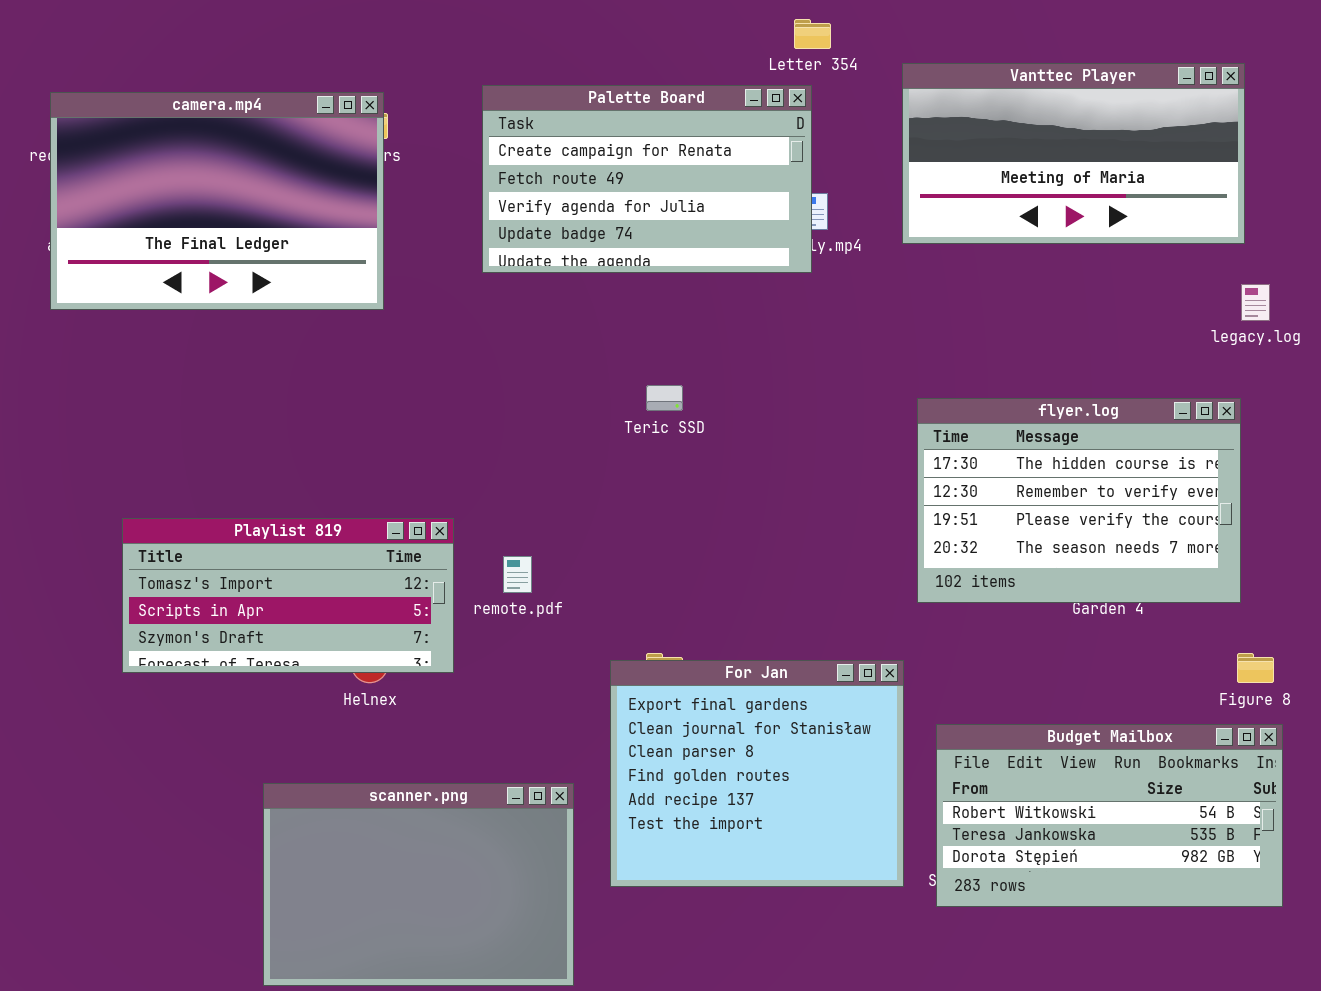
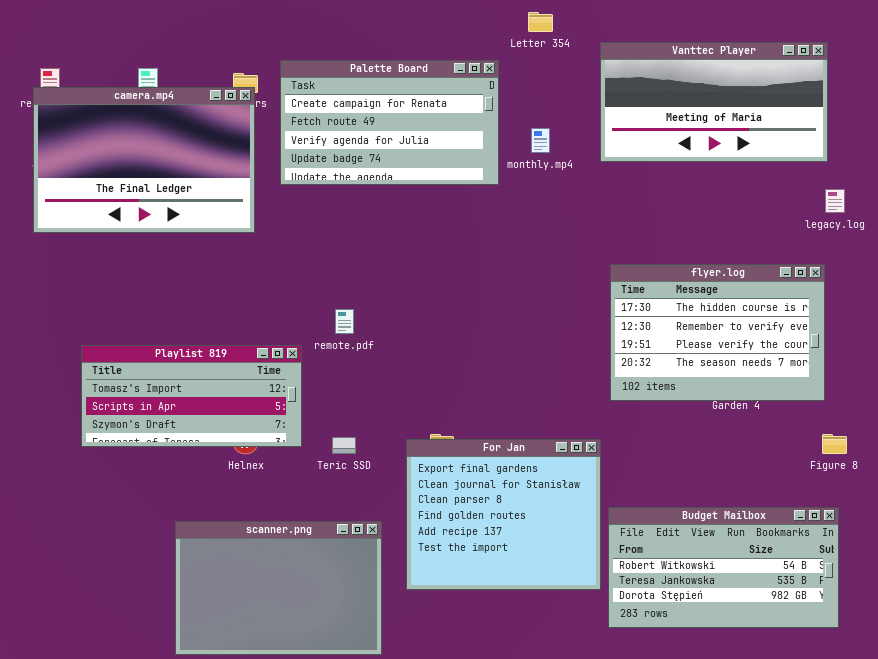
Palette Board: [482,85,812,273] -> [280,60,499,185], moved
camera.mp4: [50,92,384,310] -> [33,87,255,233], moved
Teric SSD: [646,385,683,411] -> [332,437,356,454], moved
remote.pdf: [503,556,532,593] -> [335,309,354,334], moved
Budget Mailbox: [936,724,1283,907] -> [608,507,839,628], moved

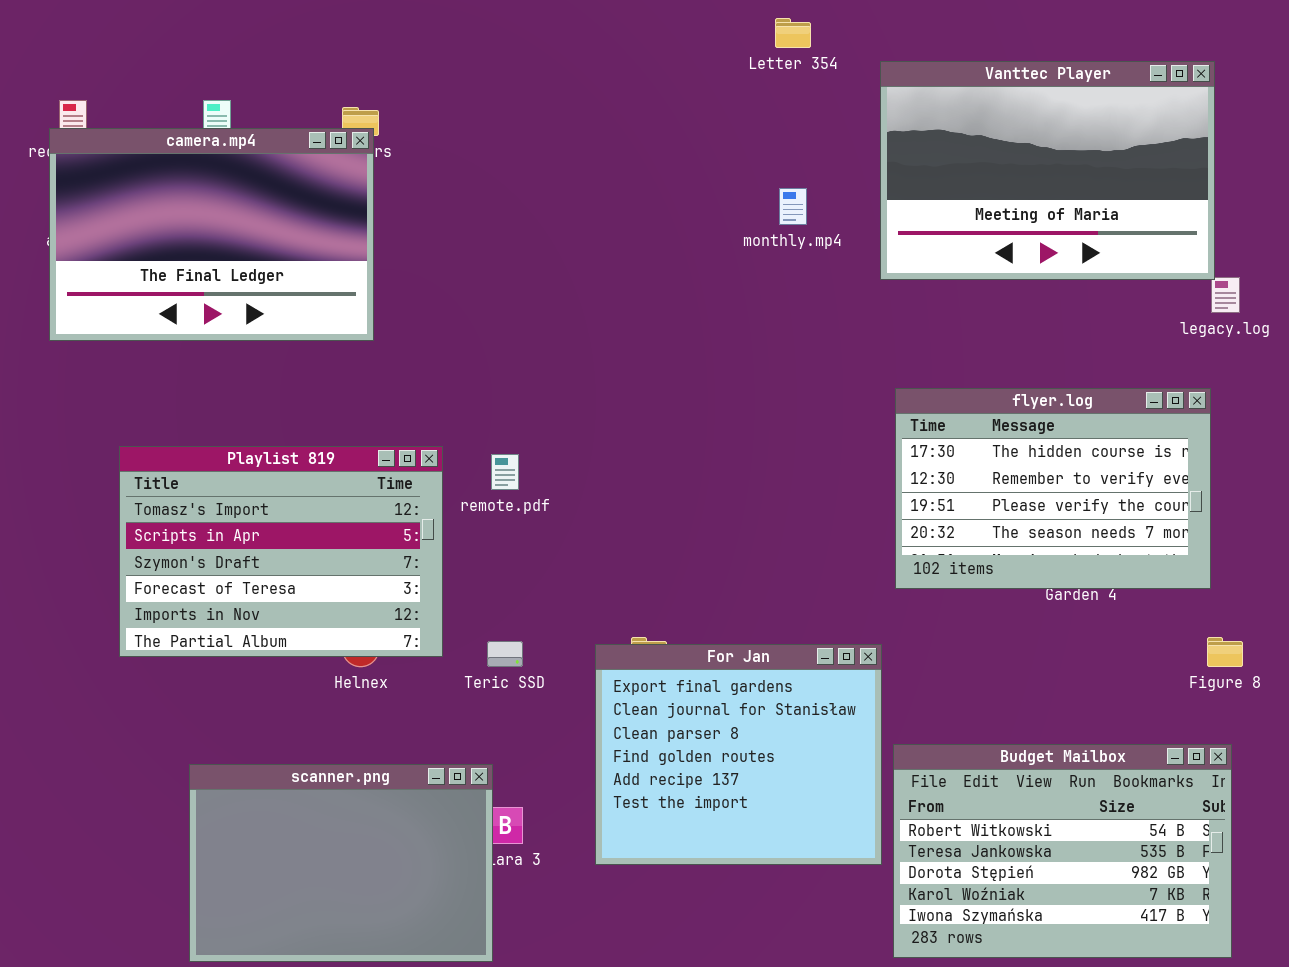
Vanttec Player: [600,42,828,162] -> [880,61,1215,280], resized
Palette Board: [280,60,499,185] -> none, closed
Playlist 819: [81,345,302,447] -> [119,446,443,657], resized
Budget Mailbox: [608,507,839,628] -> [893,744,1232,958], resized
scanner.png: [175,521,382,655] -> [189,764,493,962], moved

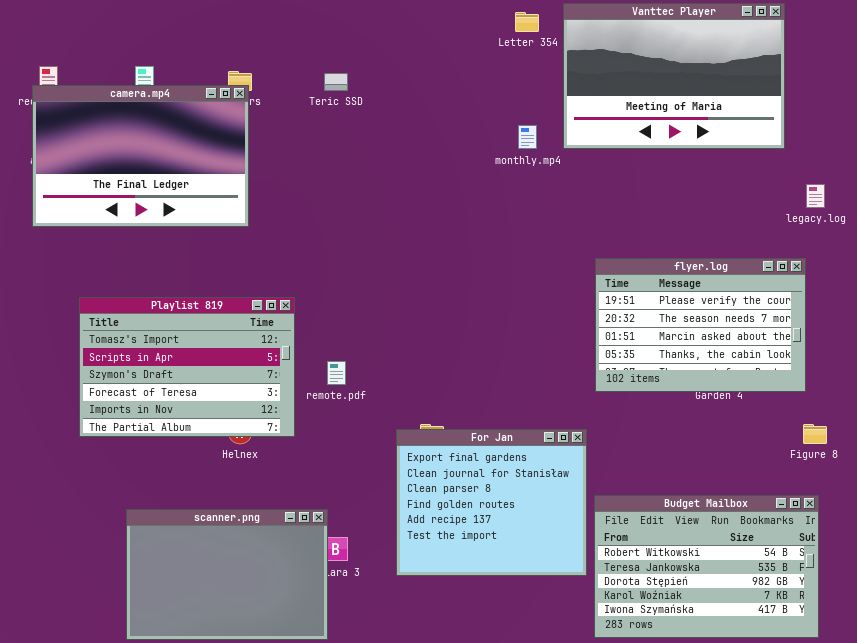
Vanttec Player: [880,61,1215,280] -> [563,3,785,149], moved
flyer.log: [895,388,1211,589] -> [595,258,806,392], scrolled down 2 rows
remote.pdf: [491,454,519,490] -> [327,361,346,385], moved
Teric SSD: [487,641,523,667] -> [324,73,348,91], moved

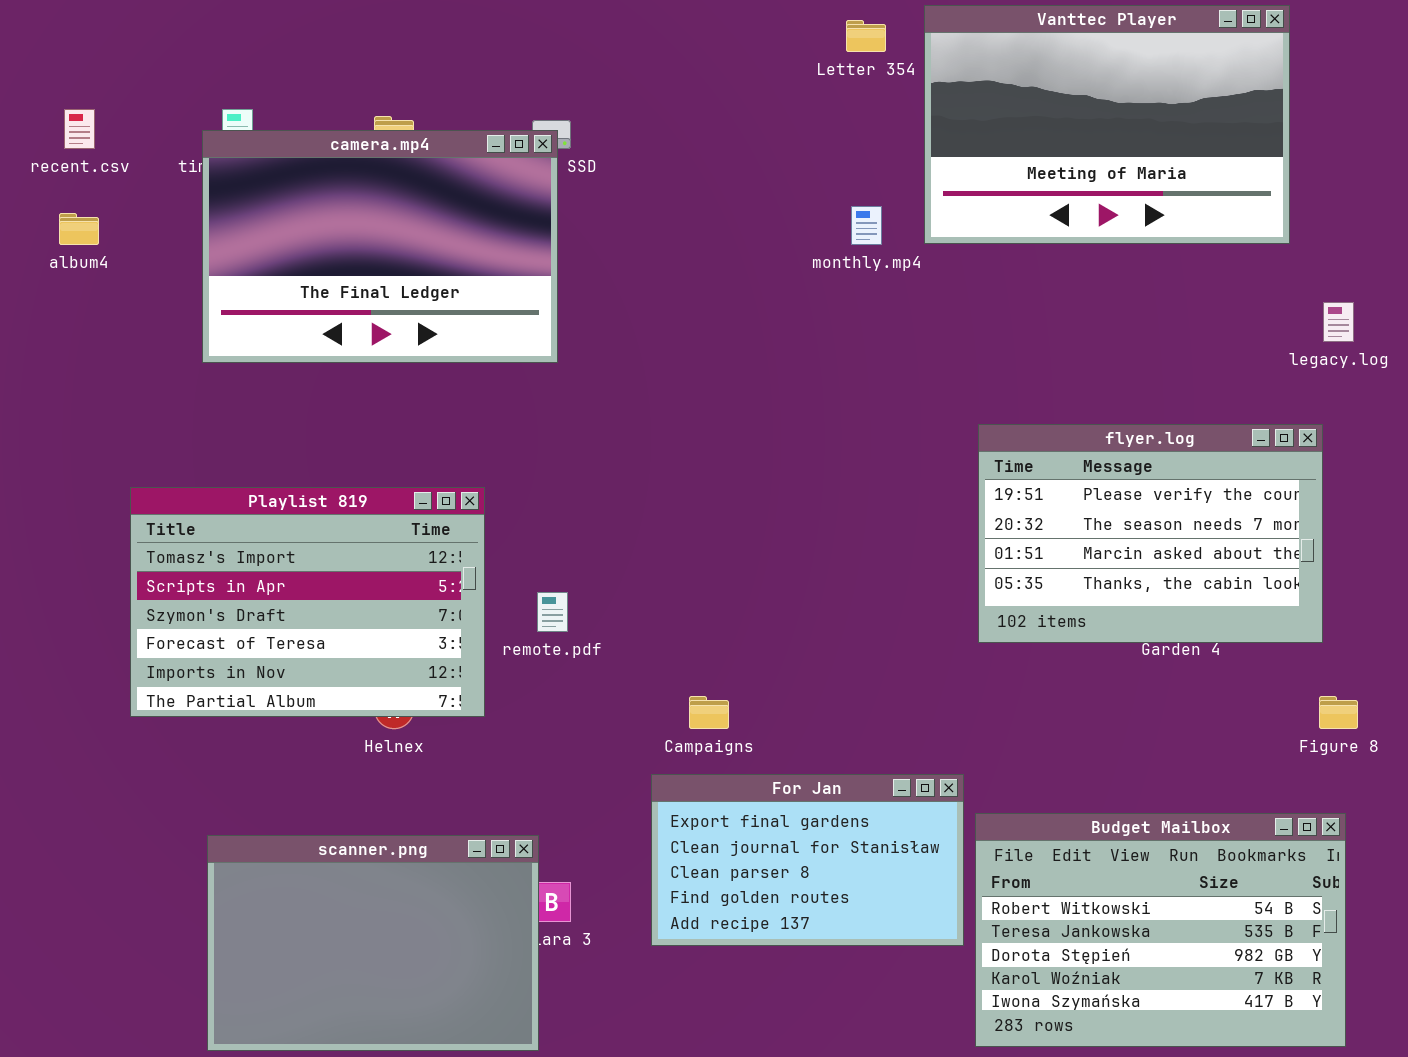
camera.mp4: [32,85,249,227] -> [202,130,558,363], moved
For Jan: [396,429,587,576] -> [651,774,964,946], resized

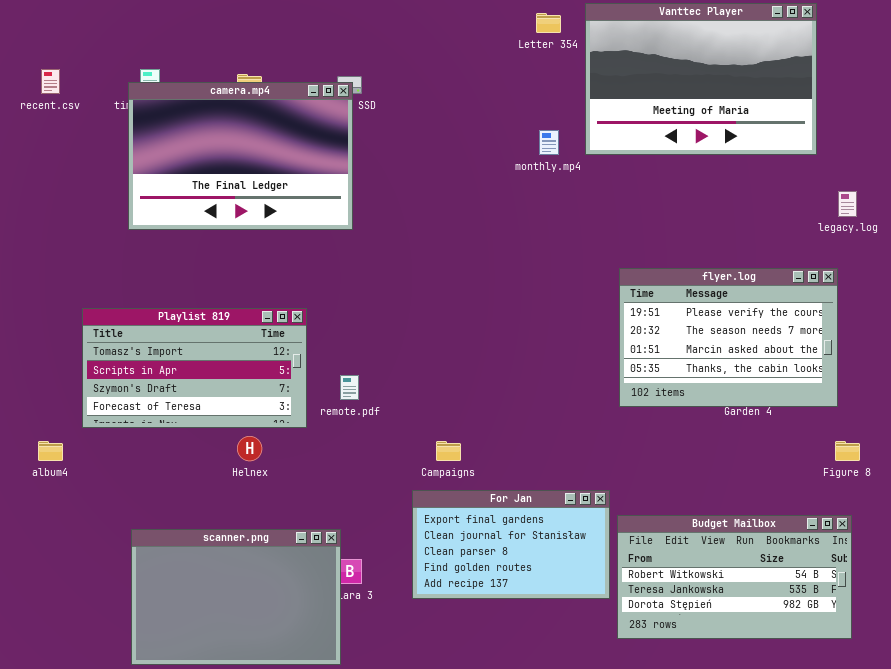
album4: [59,213,99,245] -> [38,441,63,461], moved
Playlist 819: [130,487,485,717] -> [82,308,307,428], resized
Budget Mailbox: [975,813,1346,1047] -> [617,515,852,639], resized

